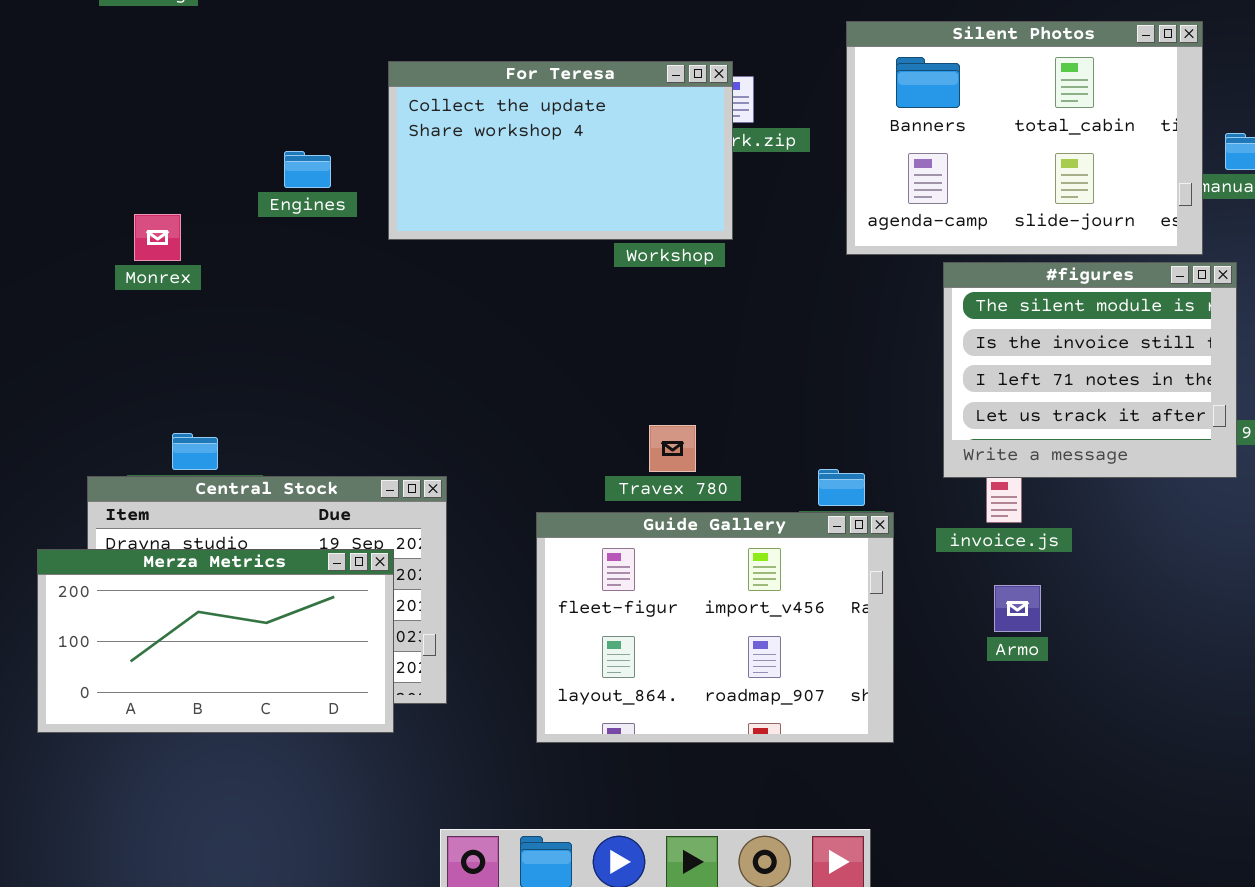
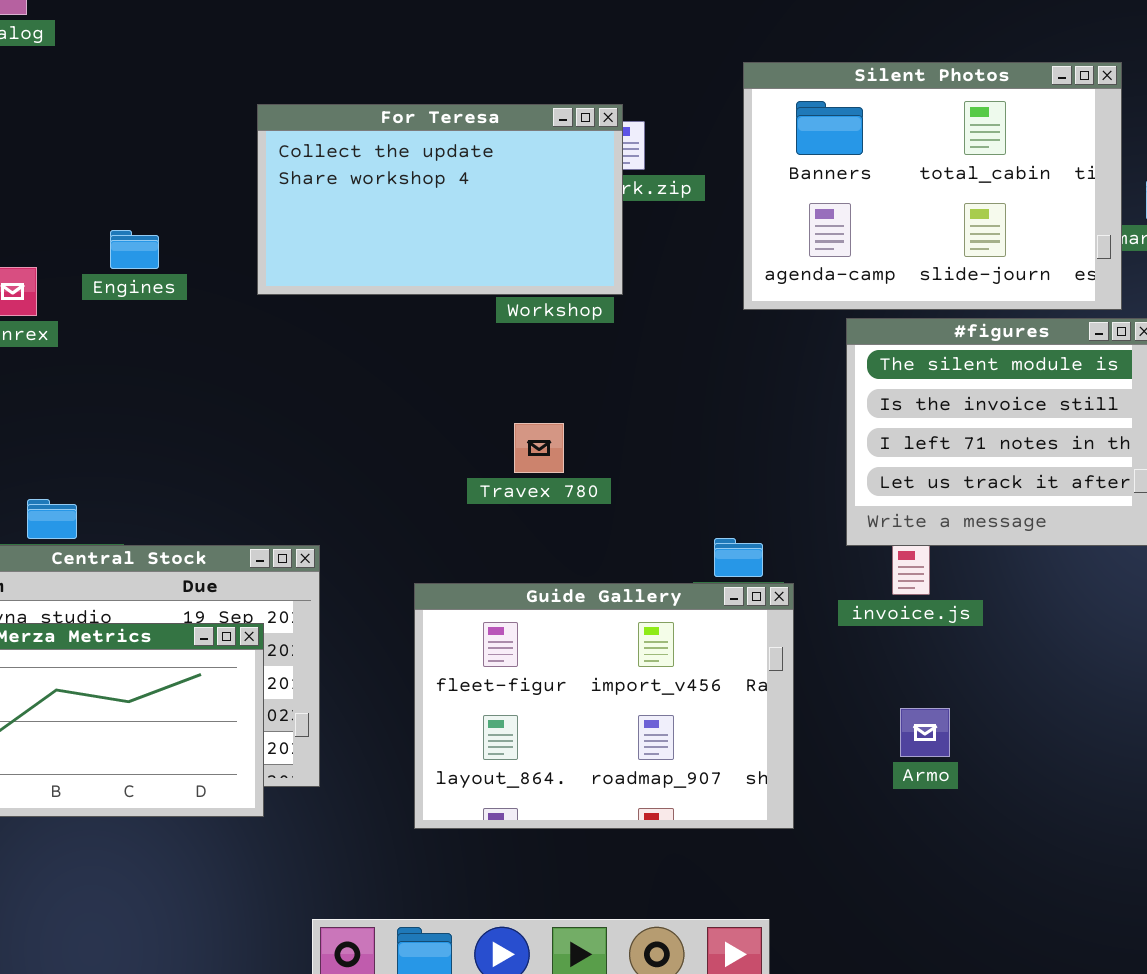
Engines: [284,151,331,188] -> [110,230,159,269], moved
Travex 780: [649,425,696,472] -> [514,423,564,473], moved
Armo: [994,585,1041,632] -> [900,708,950,757], moved

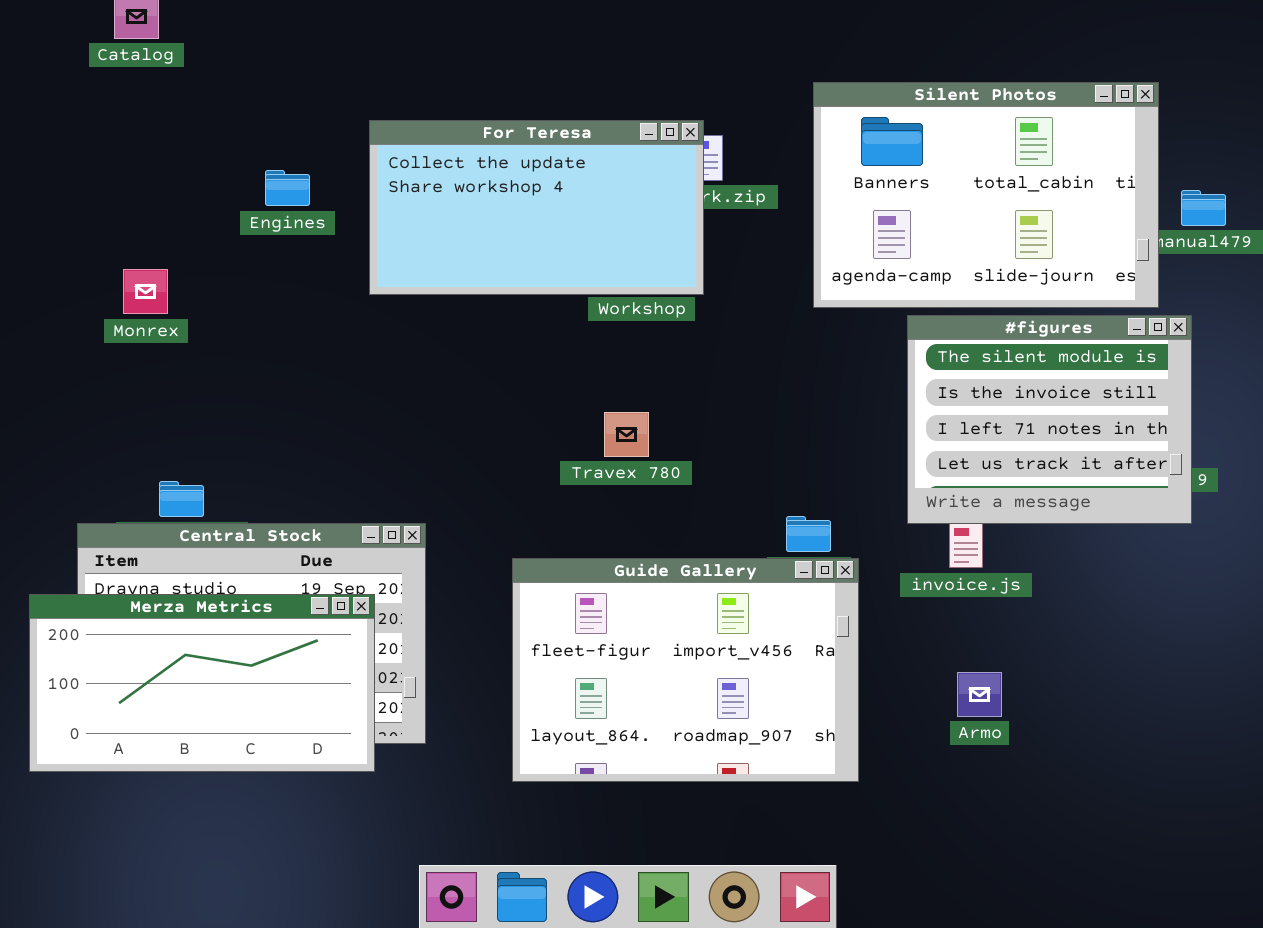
Engines: [110,230,159,269] -> [265,170,310,206], moved

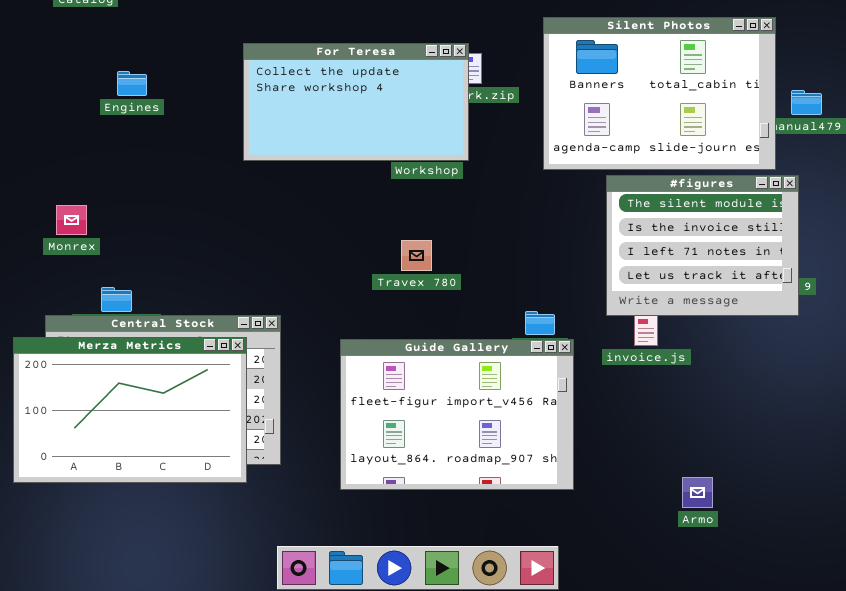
Engines: [265,170,310,206] -> [117,71,147,96], moved
Monrex: [123,269,168,314] -> [56,205,87,235], moved
Merza Metrics: [29,594,375,772] -> [13,337,247,483], resized
Armo: [957,672,1002,717] -> [682,477,713,508], moved

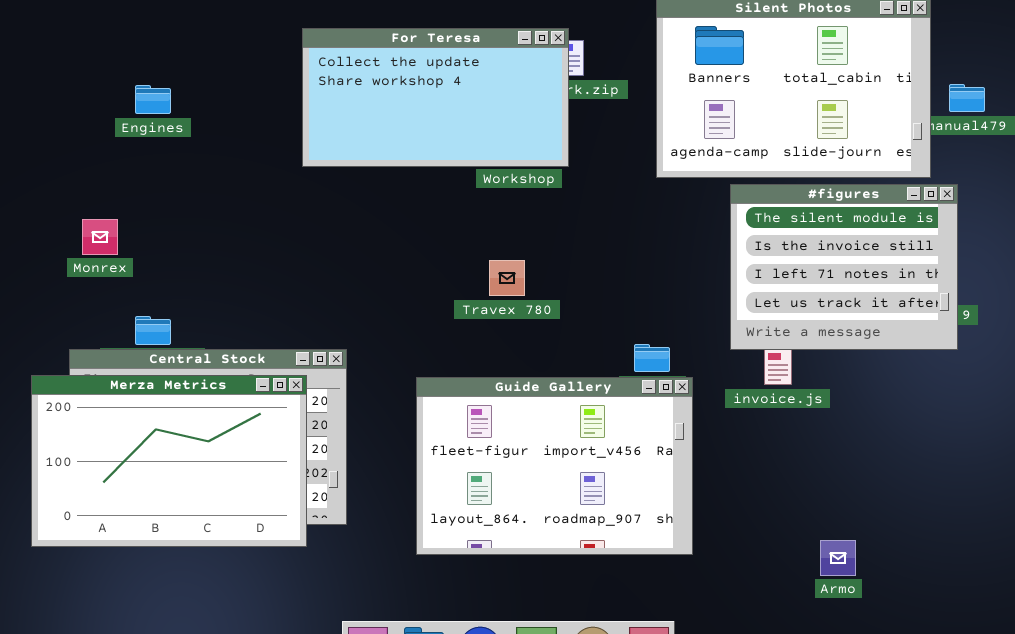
Engines: [117,71,147,96] -> [135,85,171,114], moved

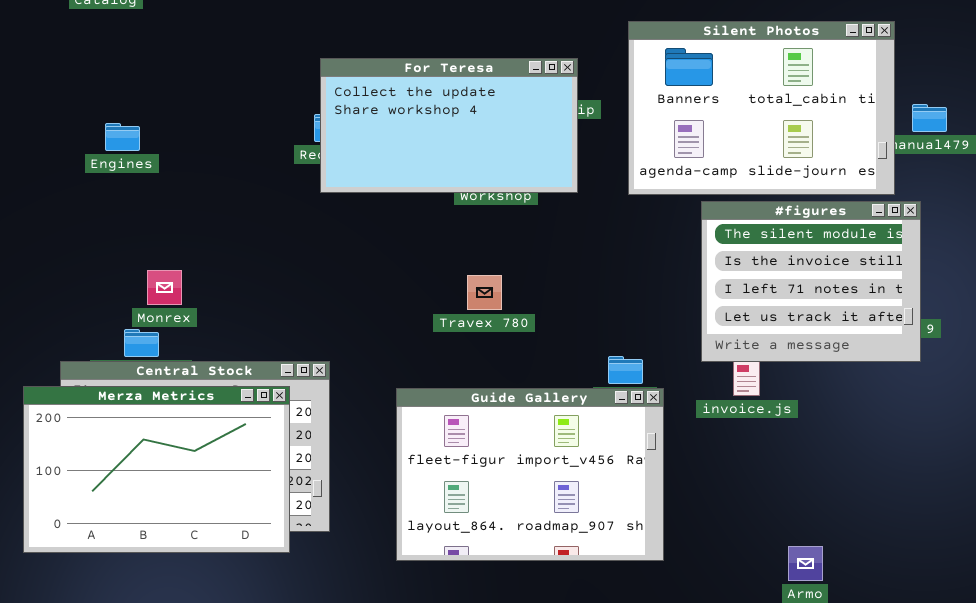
For Teresa: [302,28,569,167] -> [320,58,578,193], moved
Engines: [135,85,171,114] -> [105,123,140,151], moved
Monrex: [82,219,118,255] -> [147,270,182,305], moved

